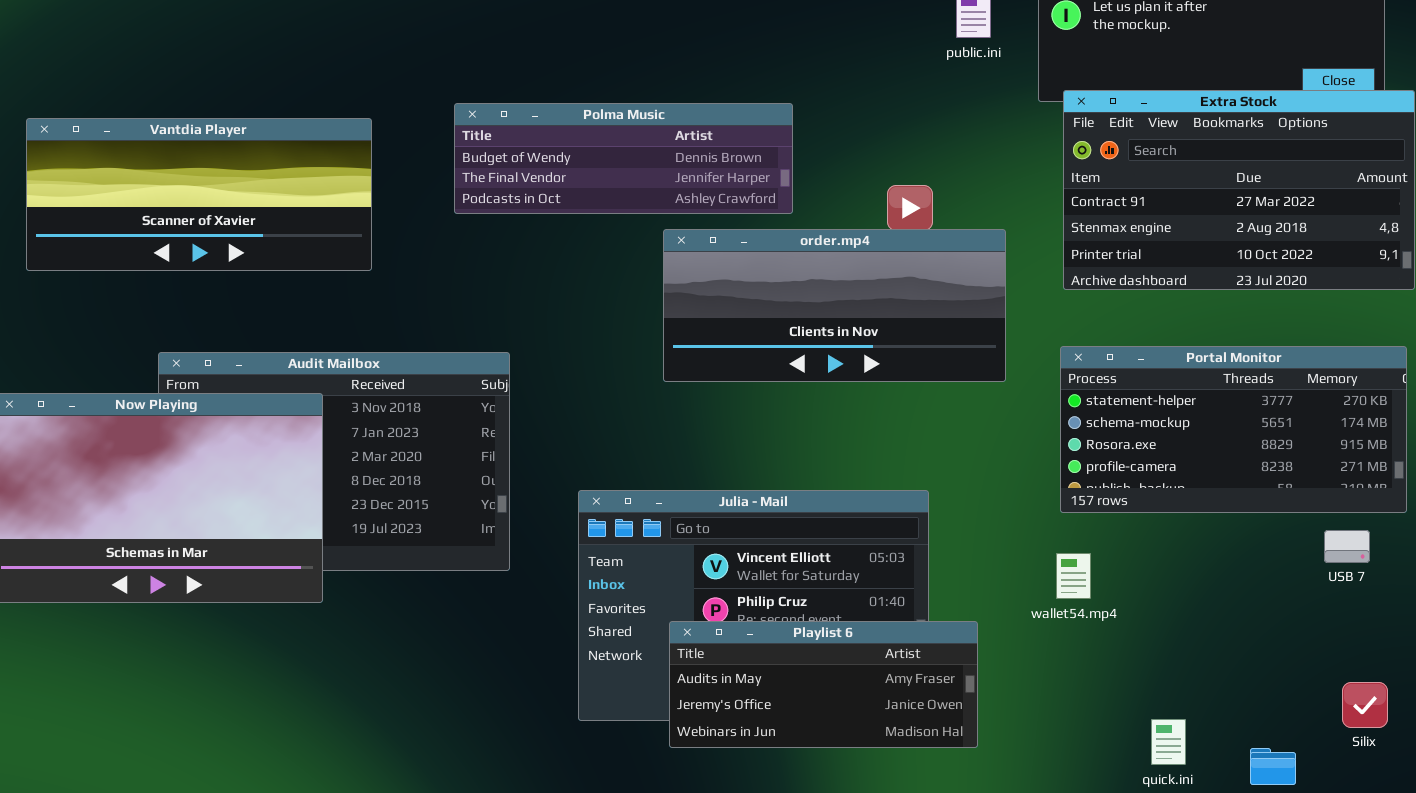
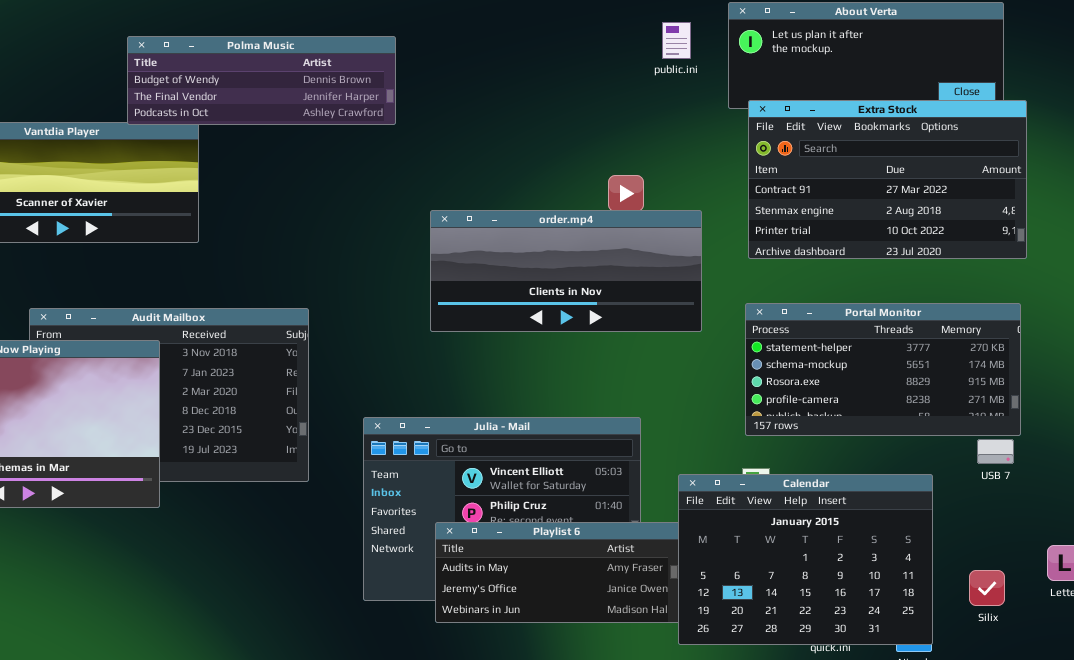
Polma Music: [454,103,793,214] -> [127,36,396,125], moved
USB 7: [1324,530,1370,563] -> [977,439,1014,464], moved
Calendar: none -> [678,474,933,645], opened

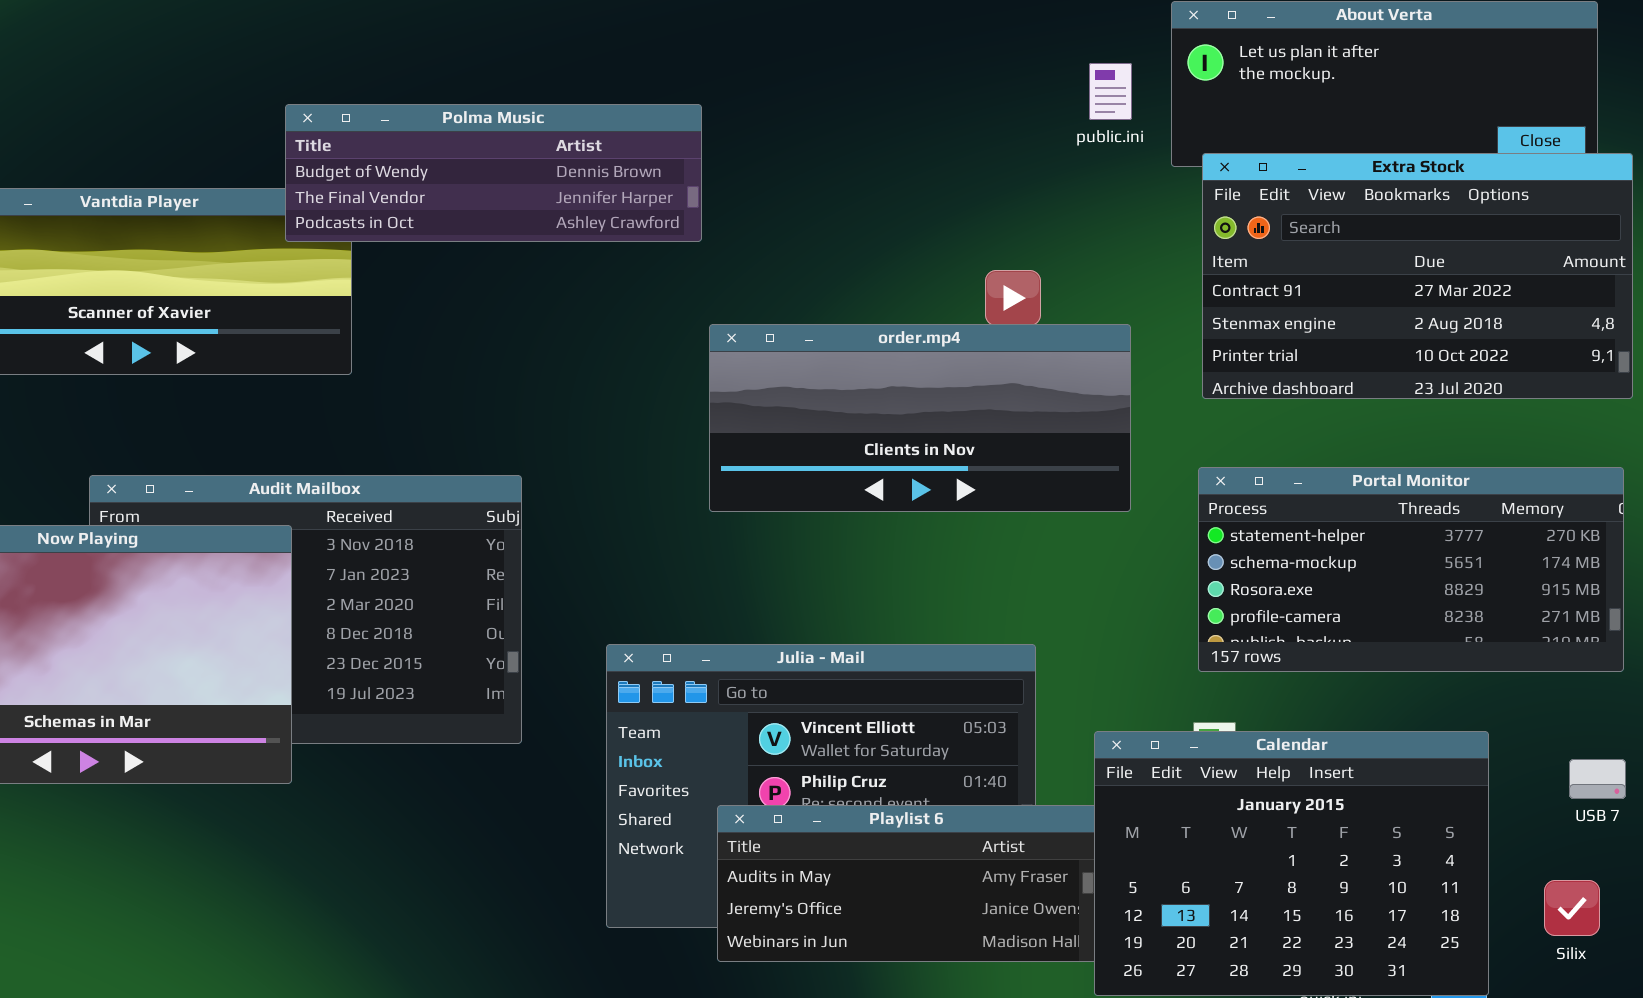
public.ini: [662,22,691,59] -> [1089,63,1132,120], moved
Polma Music: [127,36,396,125] -> [285,104,702,242], moved
USB 7: [977,439,1014,464] -> [1569,759,1626,799], moved

